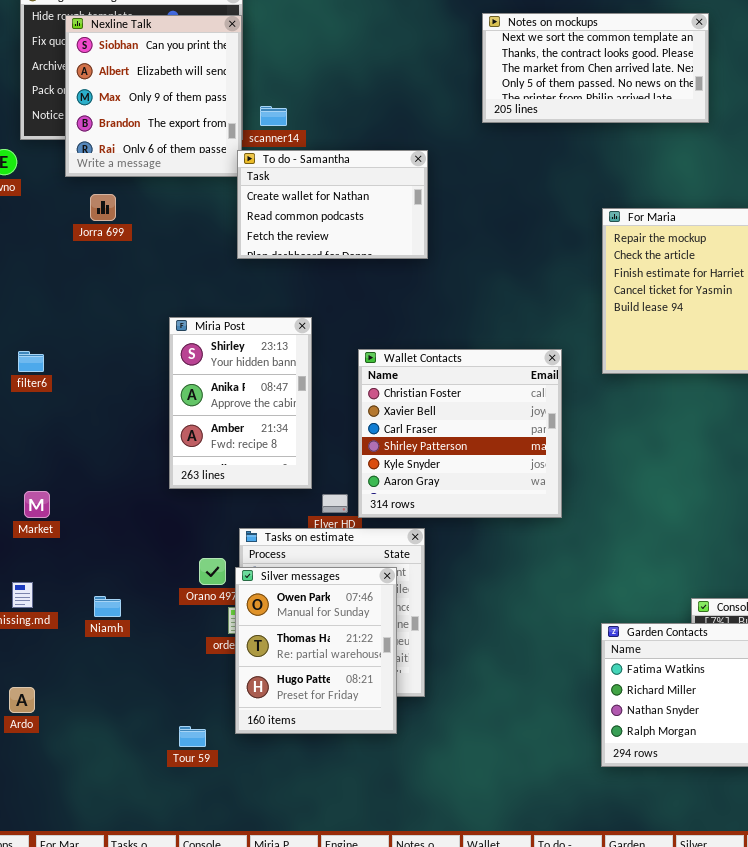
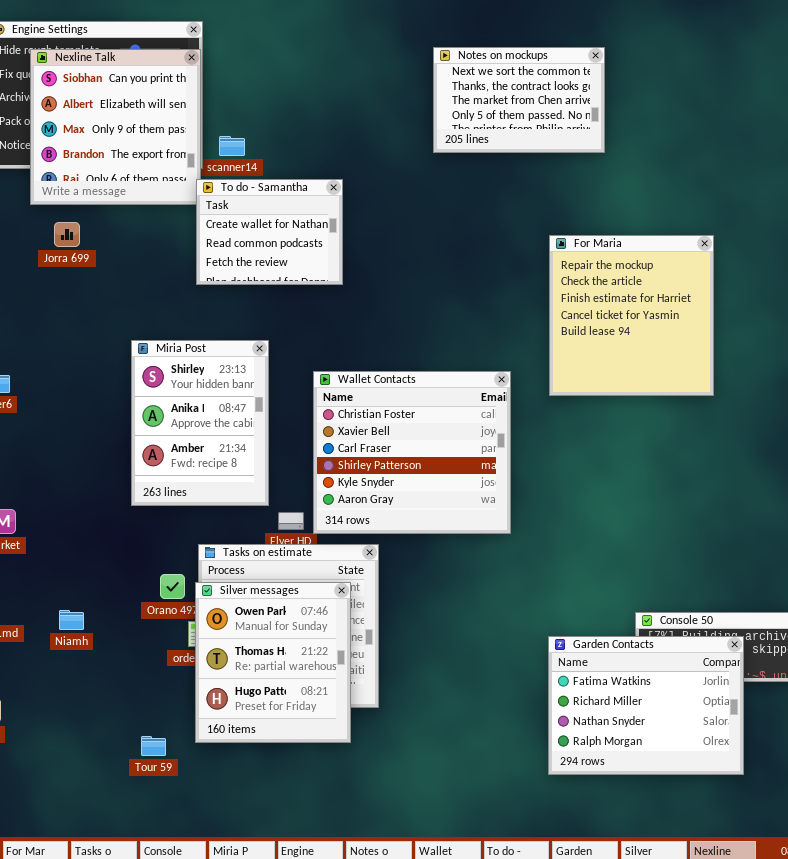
Notes on mockups: [482,13,709,123] -> [433,47,605,153], resized
To do - Samantha: [237,150,428,259] -> [196,179,343,285], resized

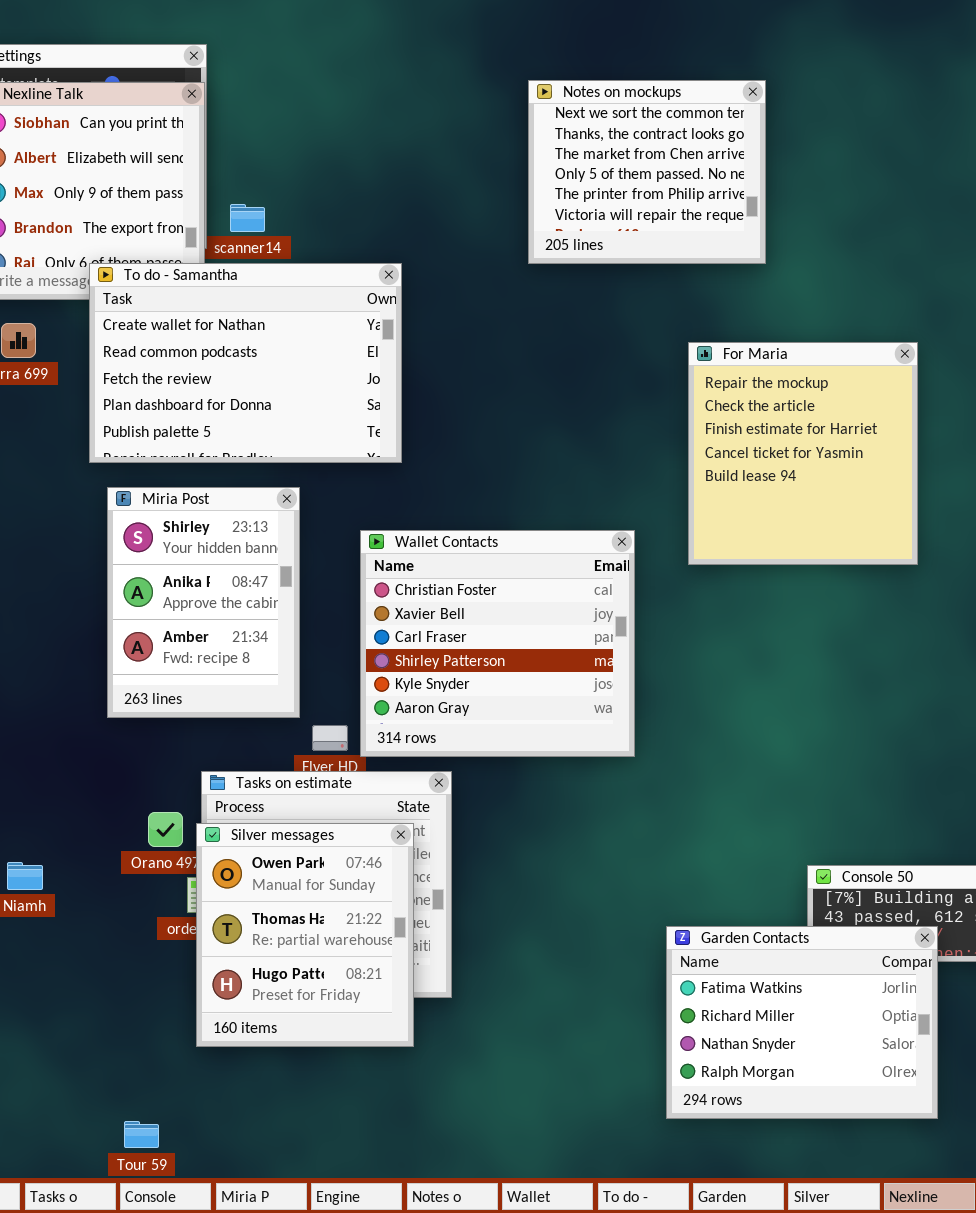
Notes on mockups: [433,47,605,153] -> [528,80,766,264], resized
To do - Samantha: [196,179,343,285] -> [89,263,402,463], resized
Garden Contacts: [548,636,744,775] -> [666,926,938,1119], moved
Tour 59: [141,736,166,756] -> [124,1121,159,1148], moved

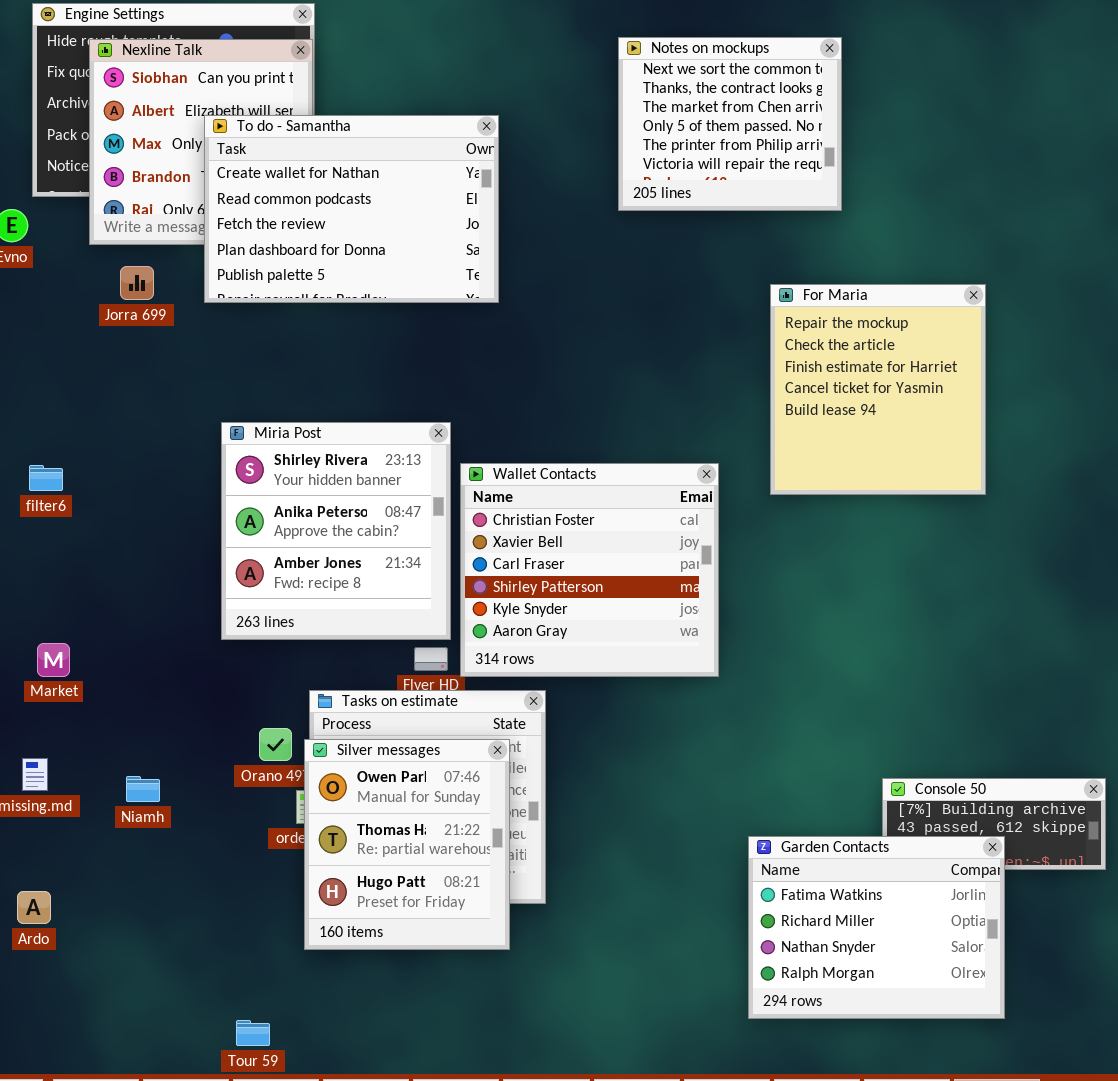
To do - Samantha: [89,263,402,463] -> [204,115,499,303], moved
Miria Post: [107,487,300,718] -> [221,422,451,640], resized

